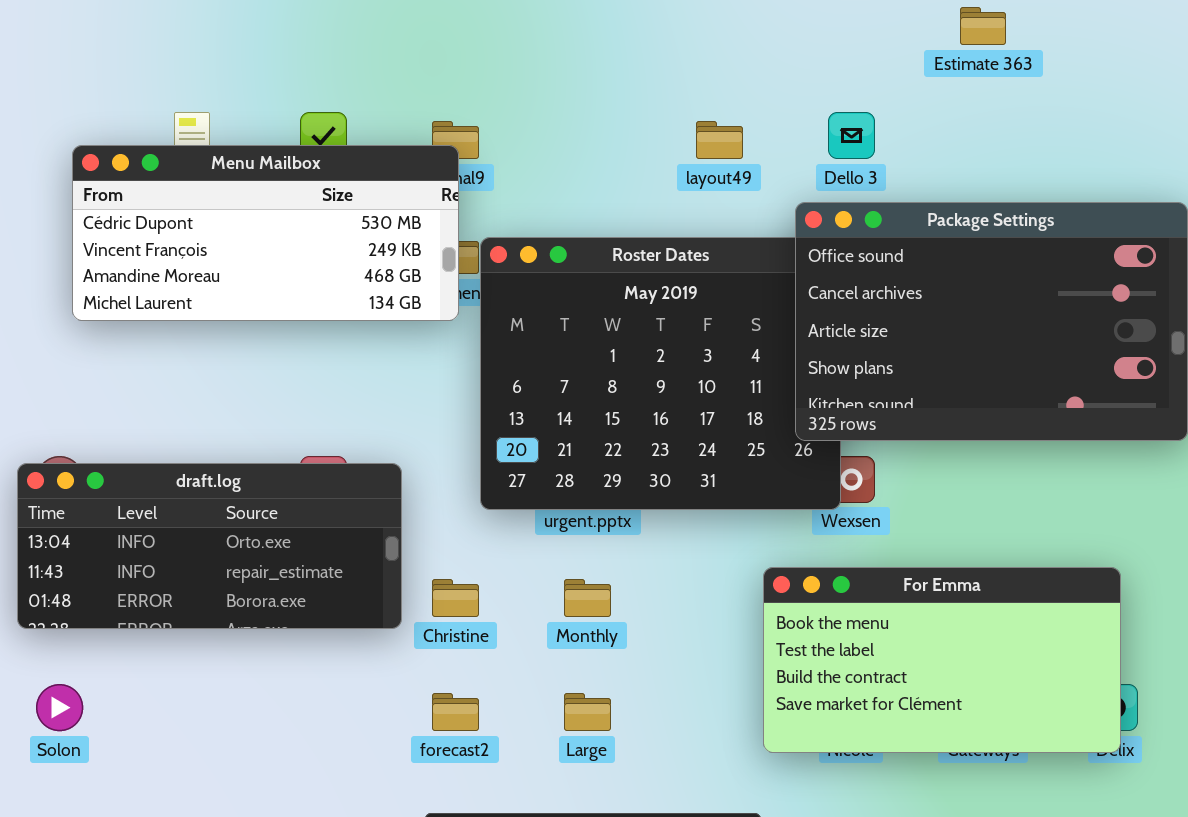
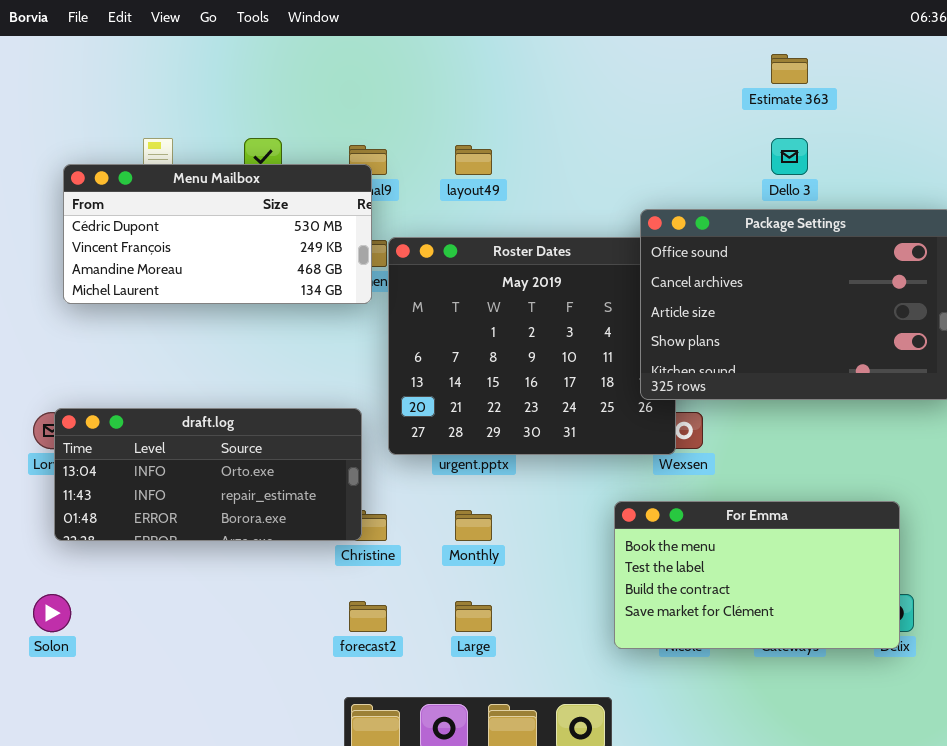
Dello 3: [828,112,875,159] -> [771,138,808,175], moved
layout49: [696,121,743,159] -> [455,145,492,175], moved
draft.log: [17,463,402,629] -> [54,408,362,541], moved

